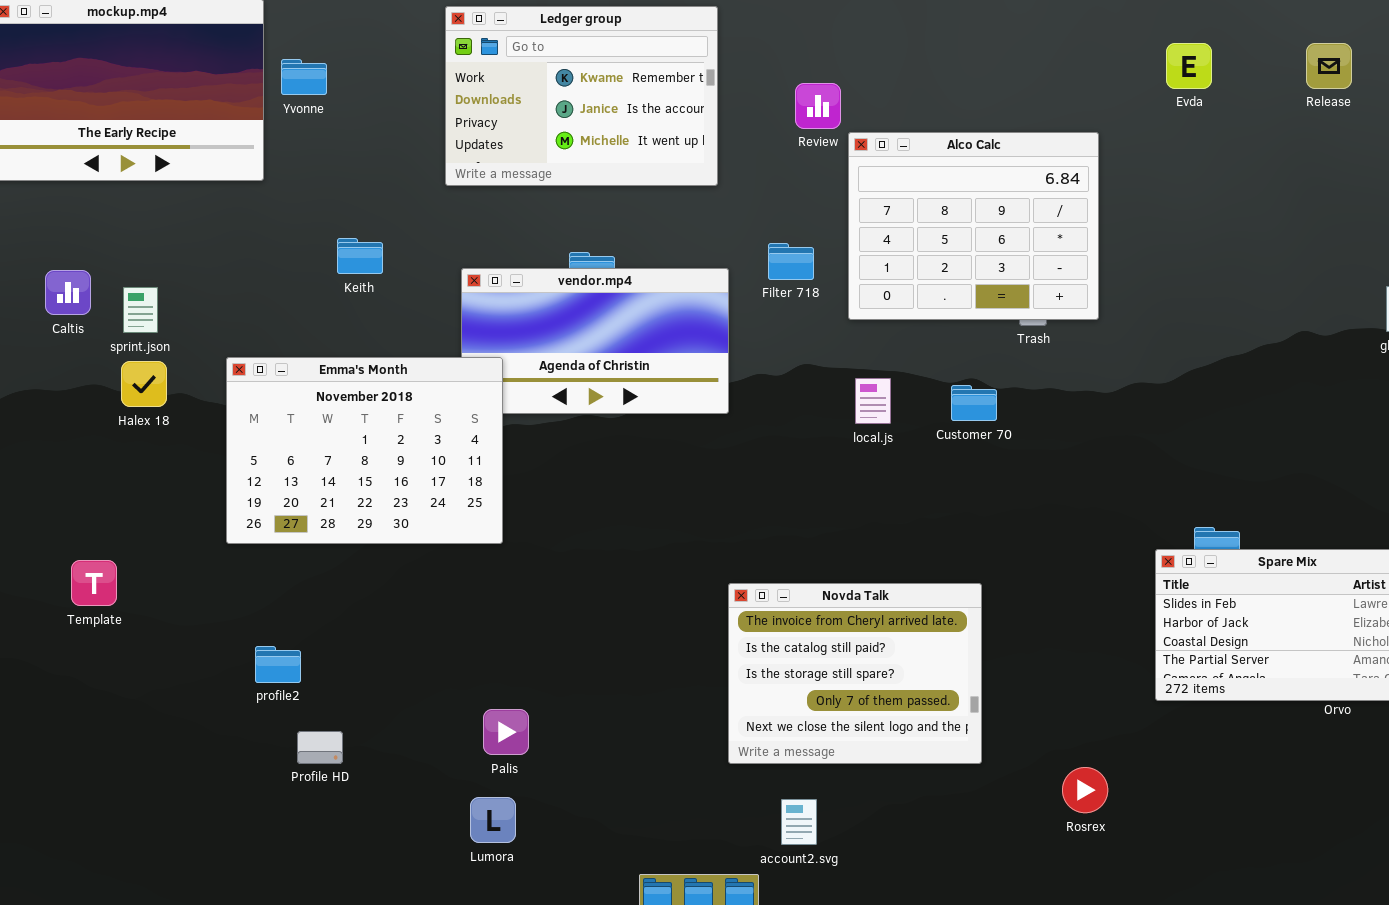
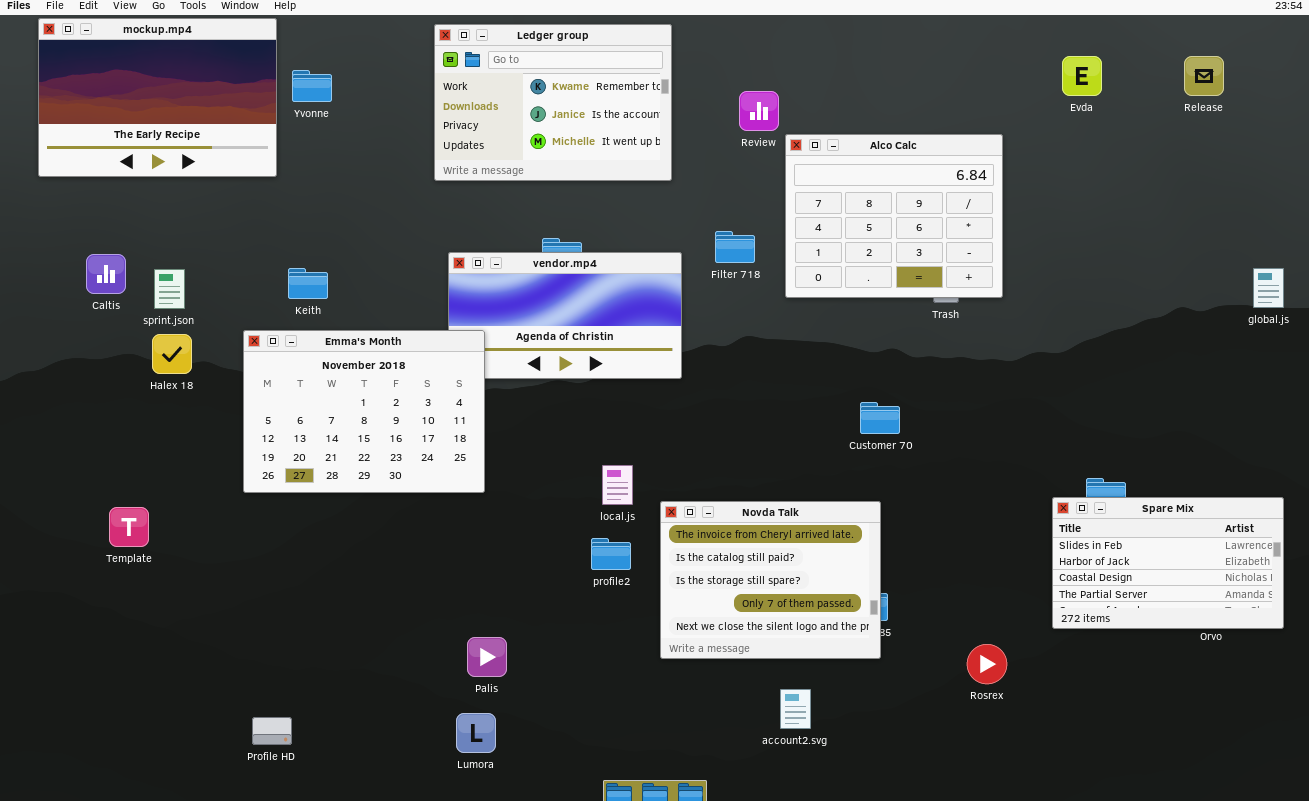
Keith: [337,238,383,274] -> [288,268,328,299], moved
local.js: [855,378,891,424] -> [602,465,633,505], moved
Customer 70: [951,385,997,421] -> [860,402,900,434], moved
Novda Talk: [728,583,982,764] -> [660,501,881,659], moved
profile2: [255,646,301,683] -> [591,538,631,570], moved
Profile HD: [297,731,343,764] -> [252,717,292,745], moved
Rosrex: [1062,767,1108,813] -> [967,644,1007,684], moved
account2.svg: [781,799,817,845] -> [780,689,811,729], moved

